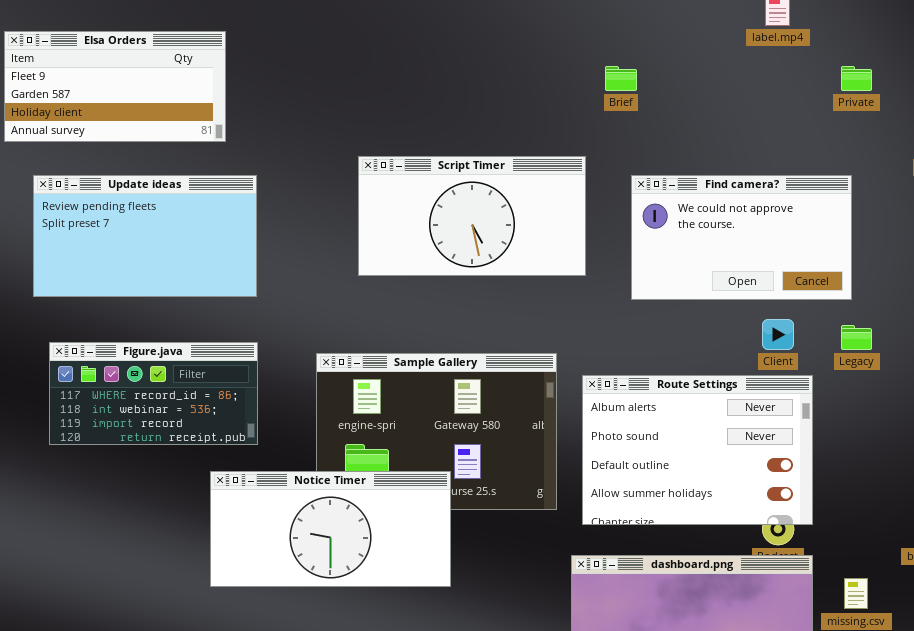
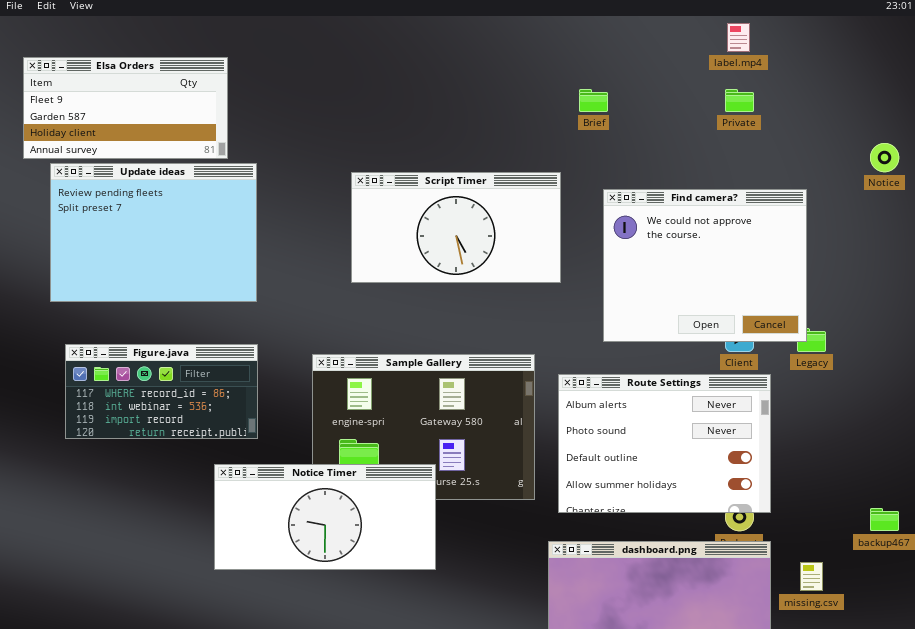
Private: [841,66,872,91] -> [725,89,754,112], moved
Update ideas: [33,175,257,297] -> [50,163,257,302], resized
Find camera?: [631,175,852,300] -> [603,189,807,342], resized

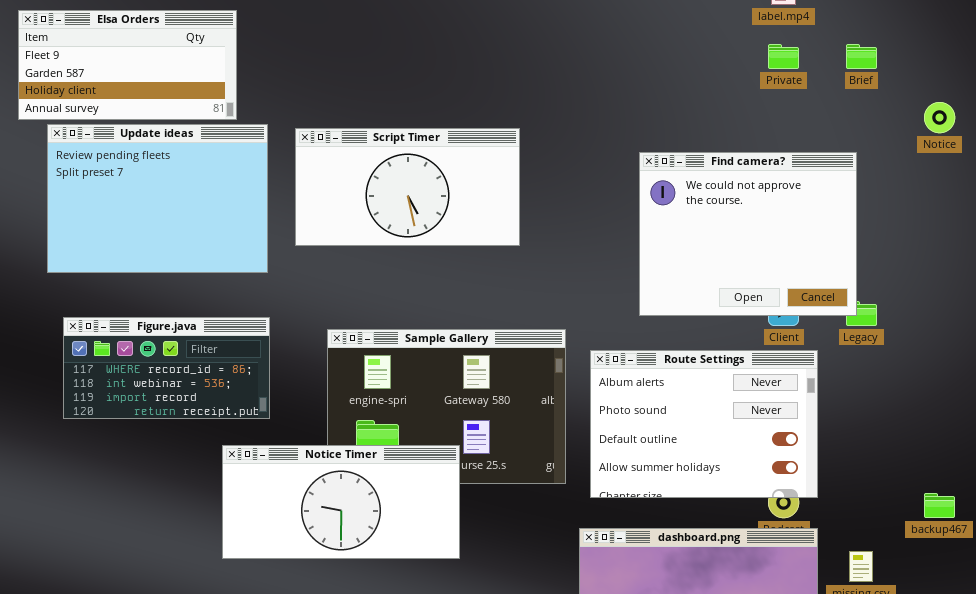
Brief: [579,89,608,112] -> [846,44,877,69], moved
Script Timer: [351,172,561,283] -> [295,128,520,246], moved

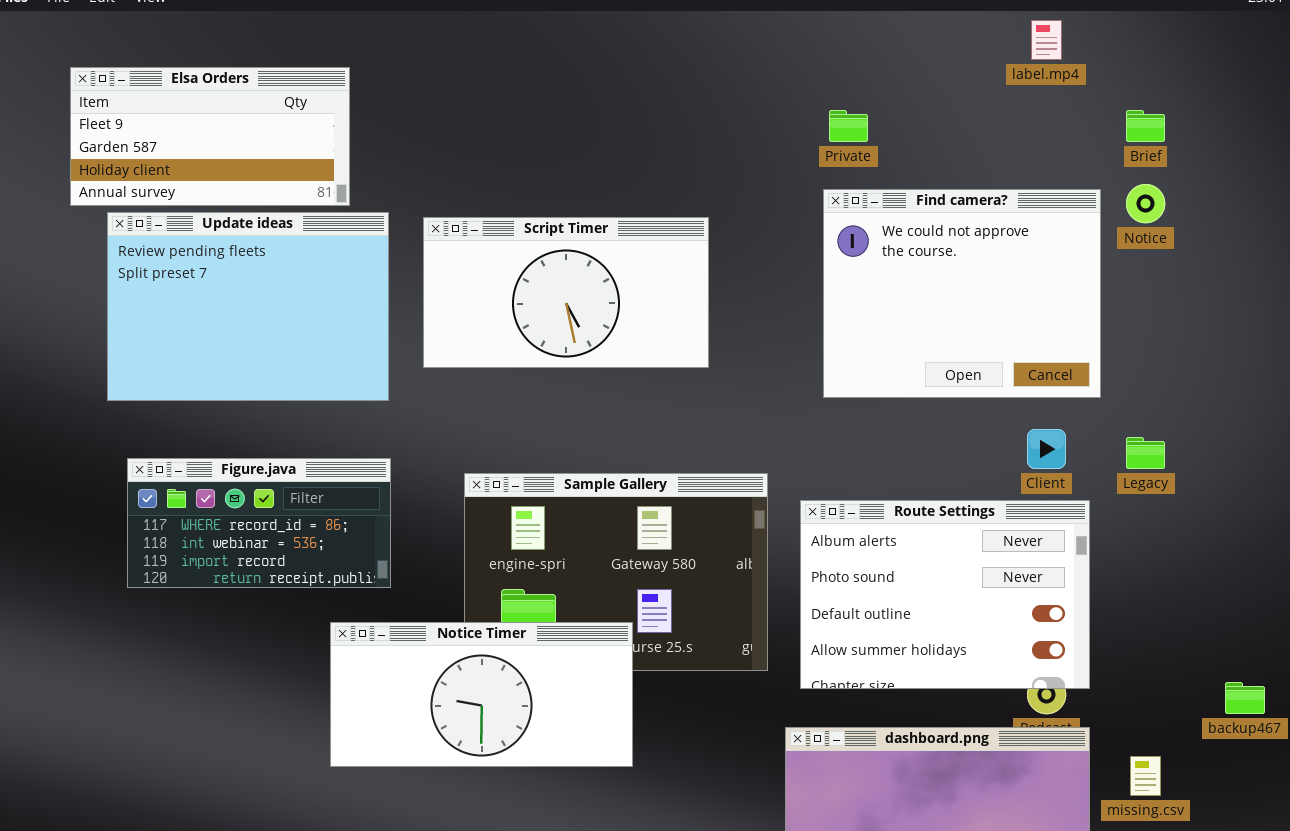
Private: [768,44,799,69] -> [829,110,868,142], moved
Notice: [924,102,955,133] -> [1126,184,1165,223], moved
Find camera?: [639,152,857,316] -> [823,189,1101,398], moved

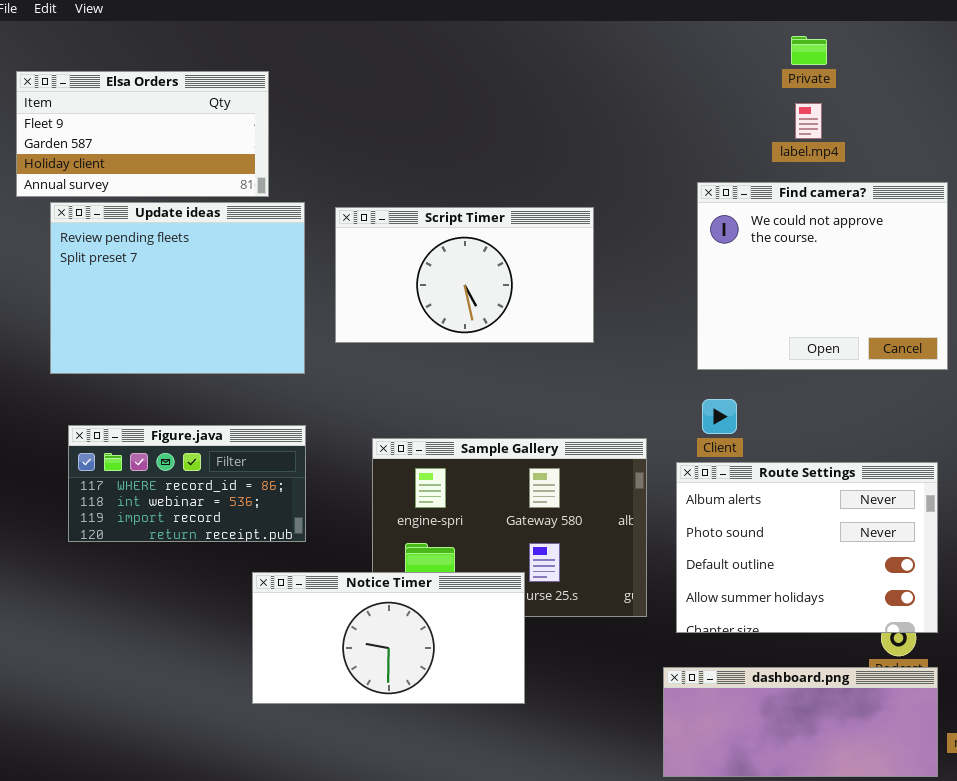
label.mp4: [1031,20,1062,60] -> [795,103,822,139], moved
Private: [829,110,868,142] -> [791,36,827,65], moved
Client: [1027,429,1066,469] -> [702,399,737,434], moved

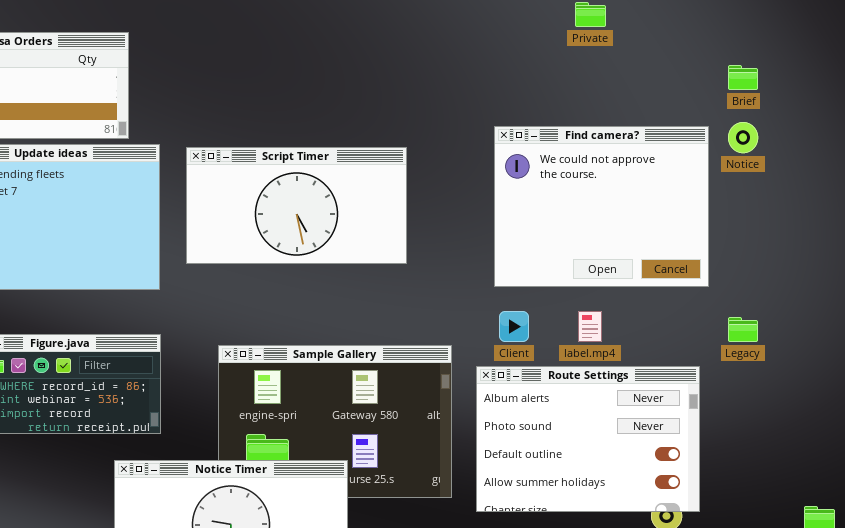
label.mp4: [795,103,822,139] -> [578,311,602,342], moved

